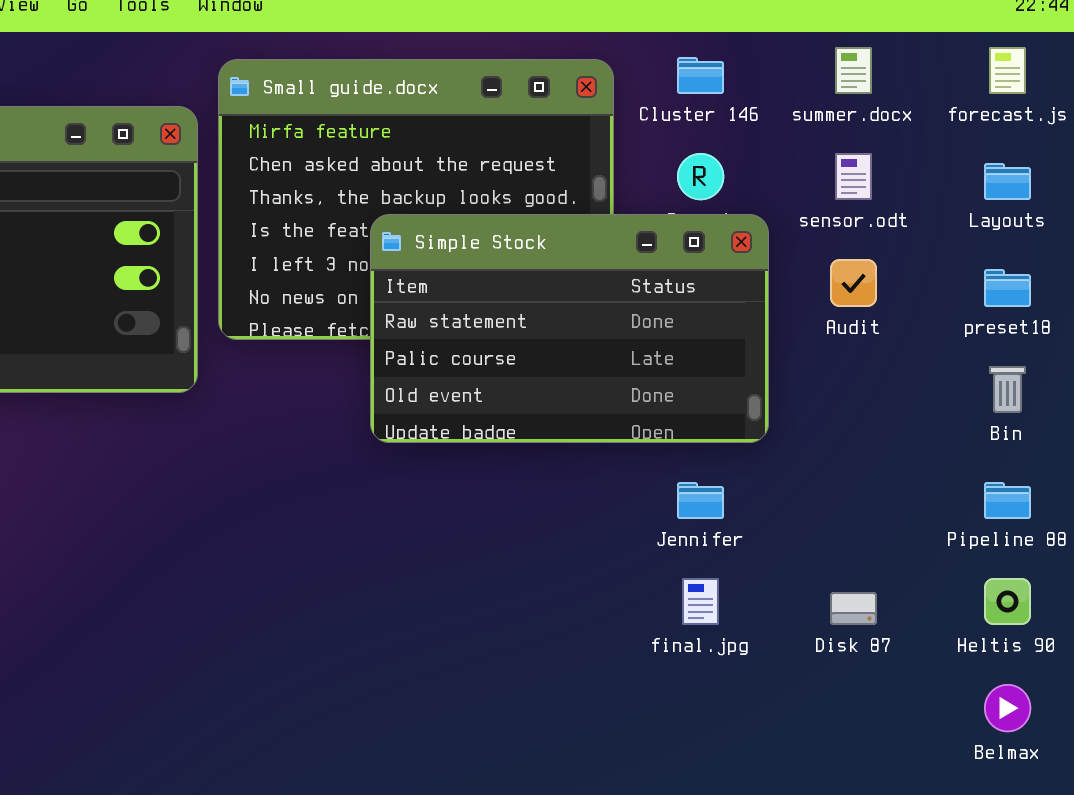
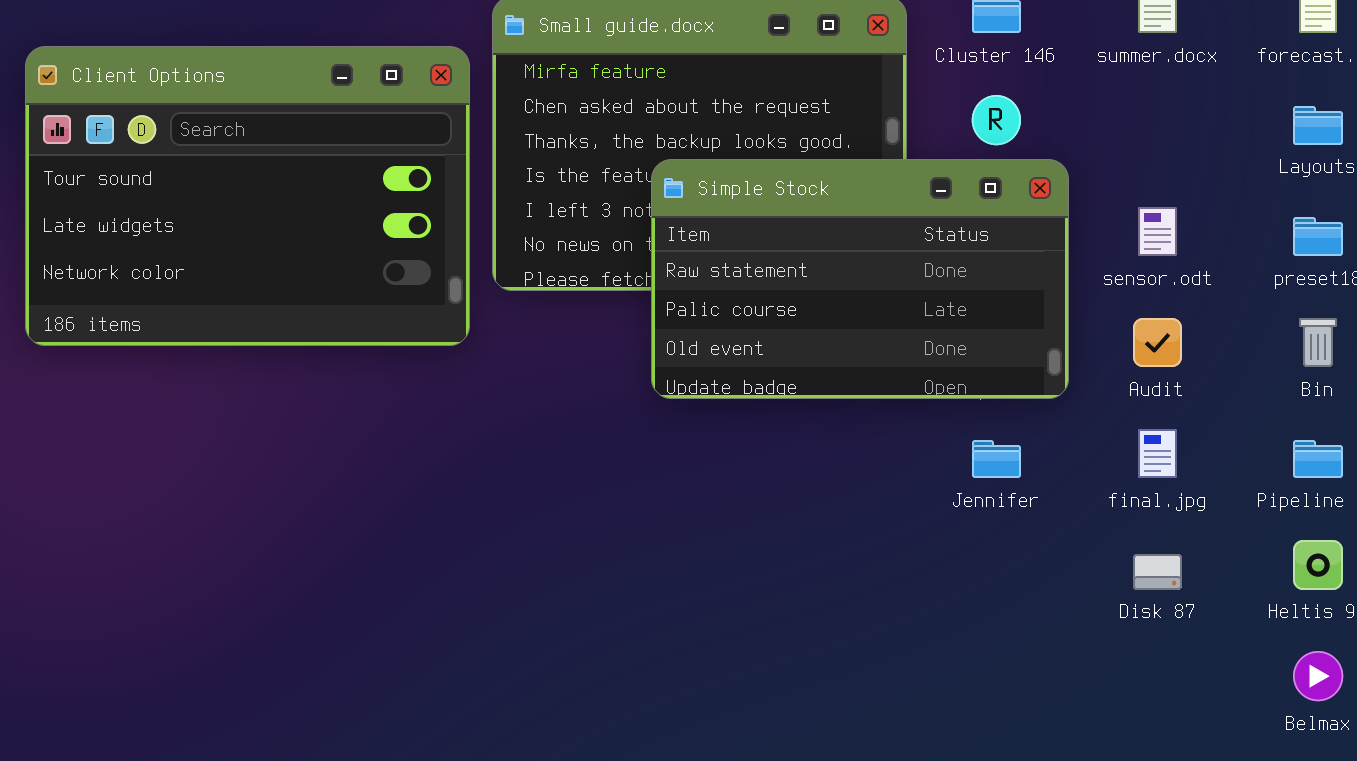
sensor.odt: [835,153,872,200] -> [1138,207,1177,256], moved
Audit: [830,259,877,307] -> [1133,318,1182,367], moved
final.jpg: [682,578,719,625] -> [1138,429,1177,478], moved

